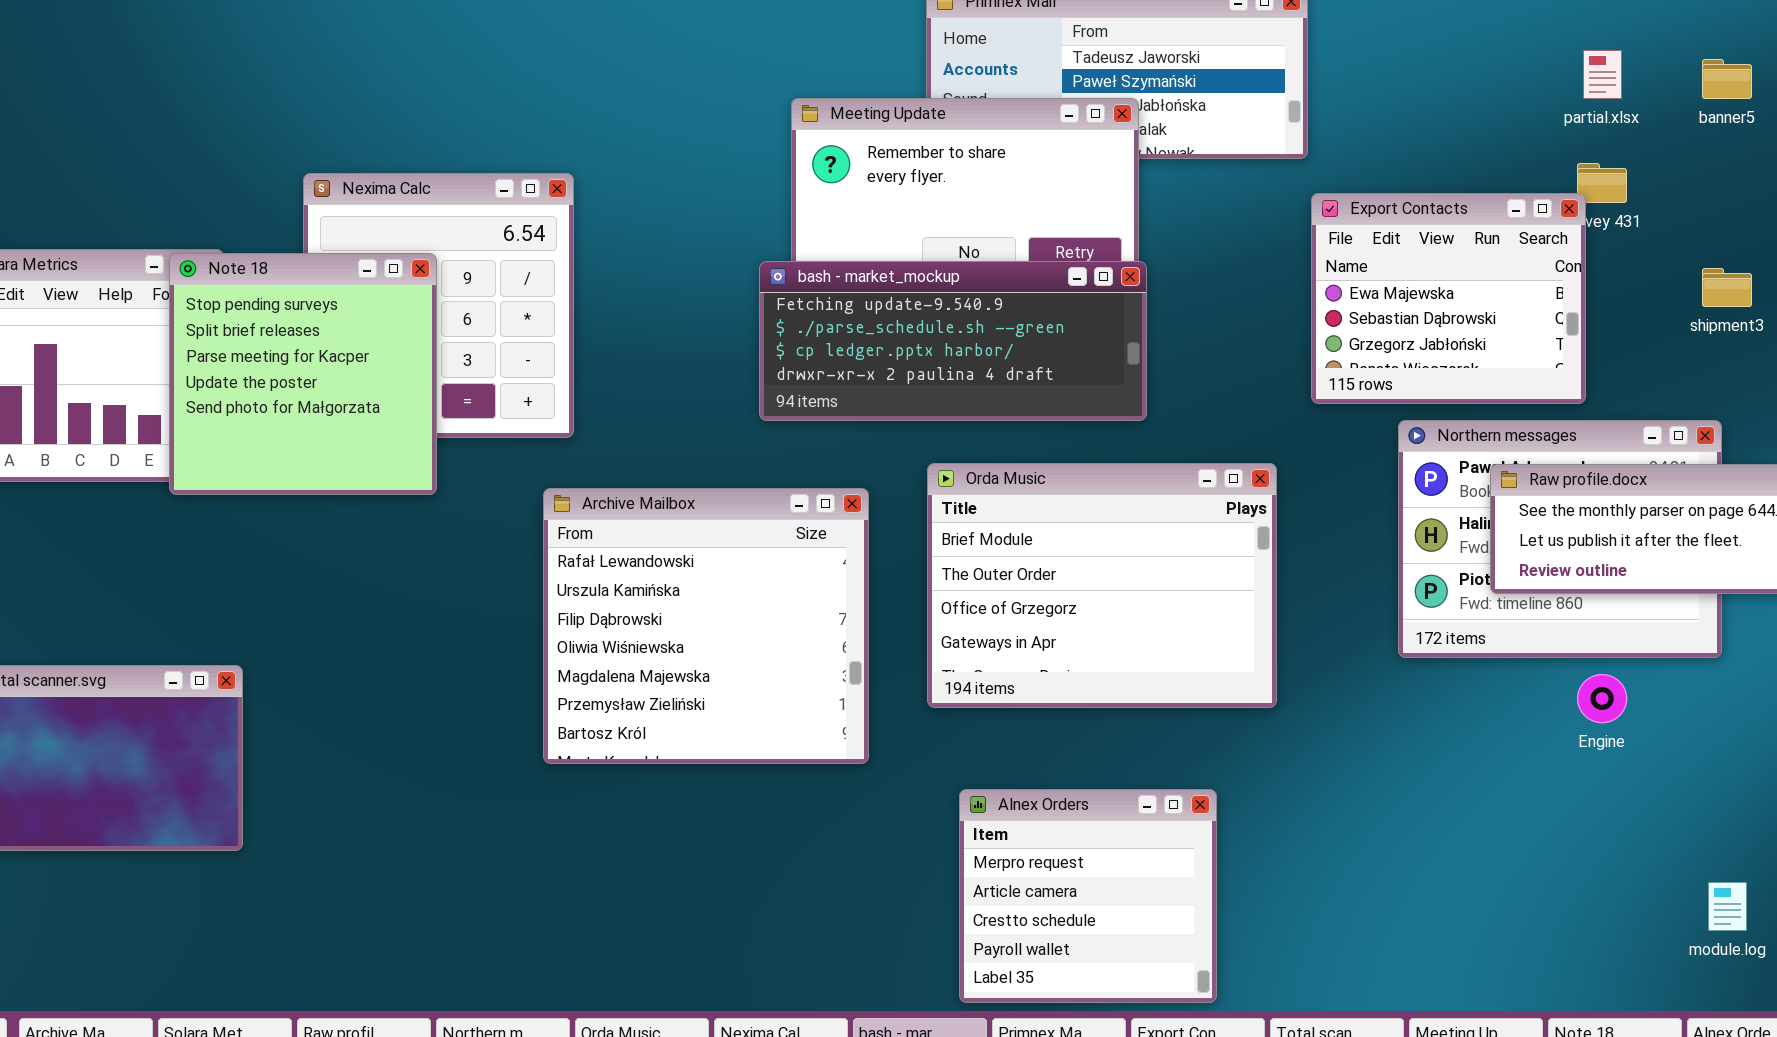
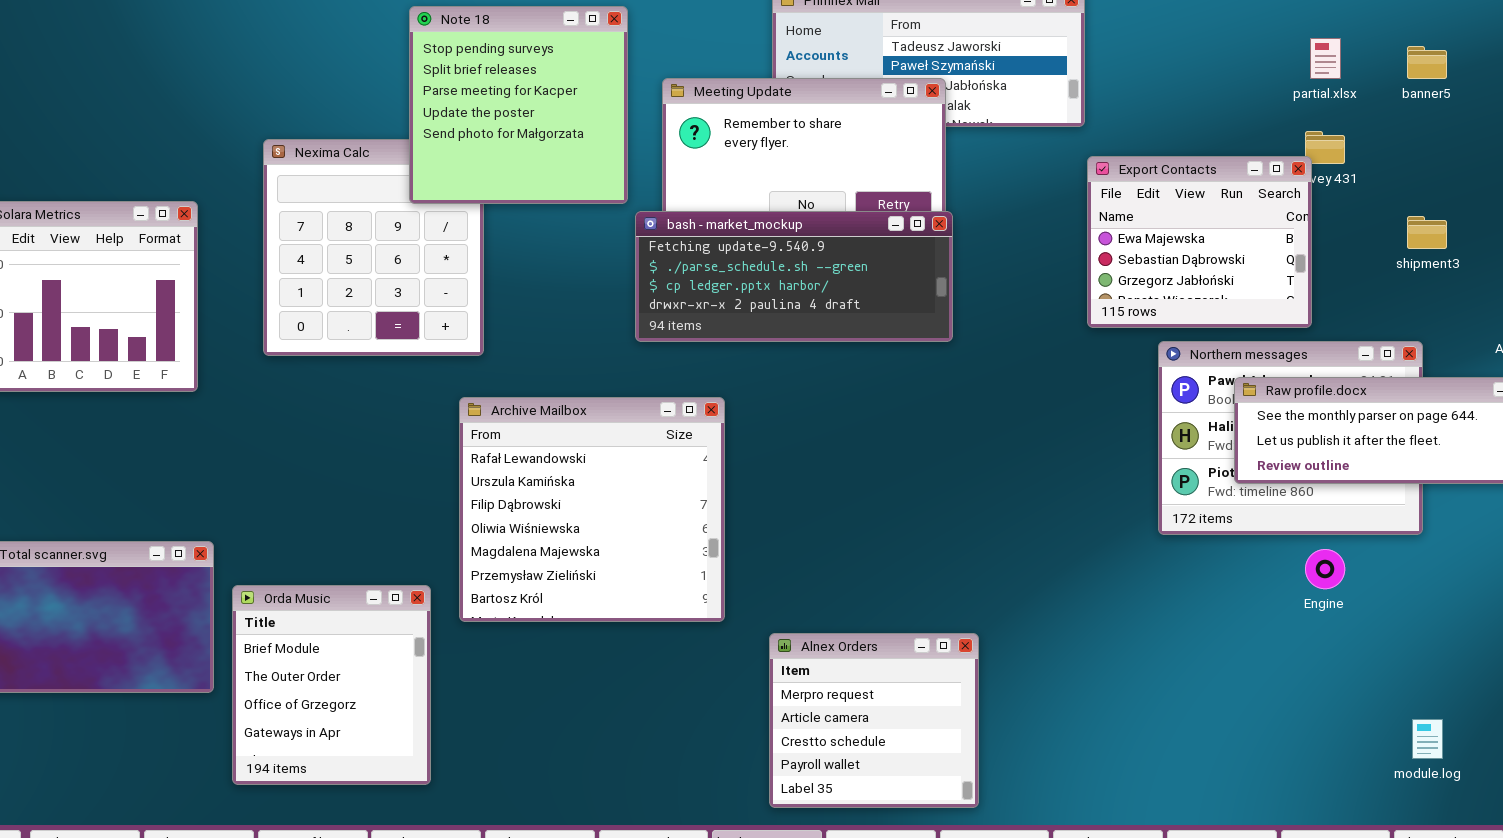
Note 18: [169,253,437,495] -> [409,6,628,204], moved
Orda Music: [927,463,1277,708] -> [232,585,431,785], moved, resized
Alnex Orders: [959,789,1217,1003] -> [769,633,979,808], moved

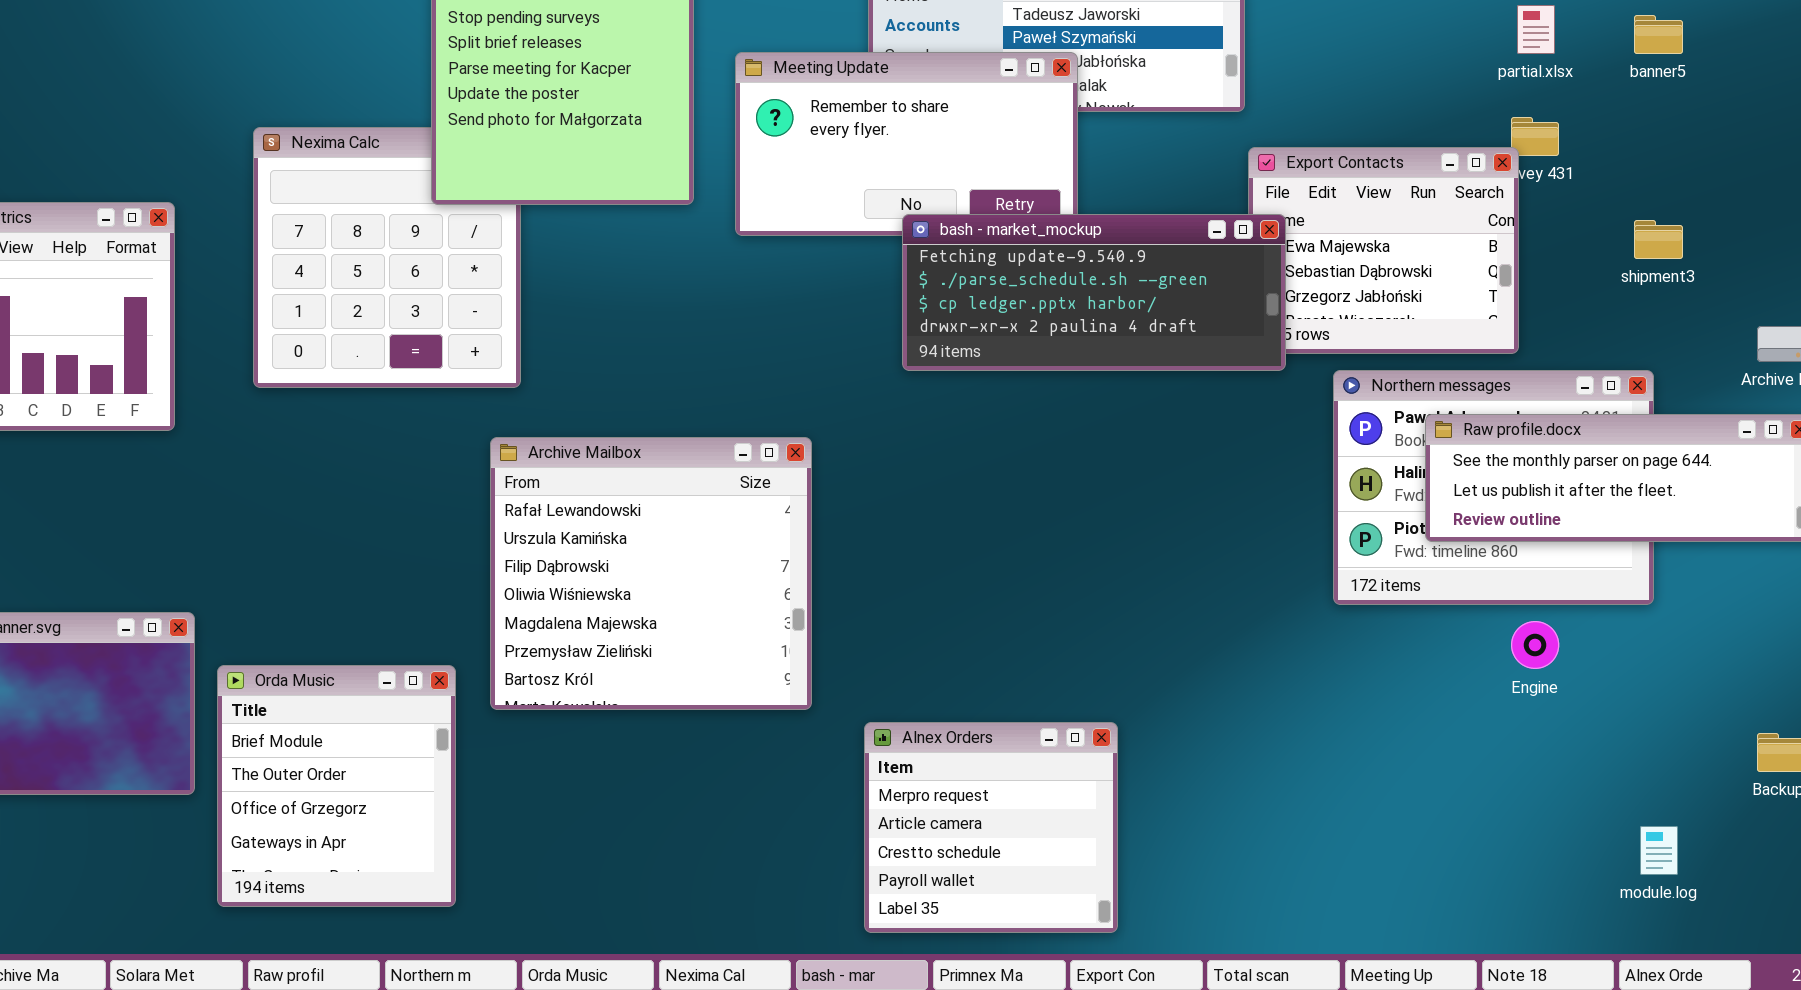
bash - market_mockup: [635,211,953,342] -> [902,214,1286,371], moved

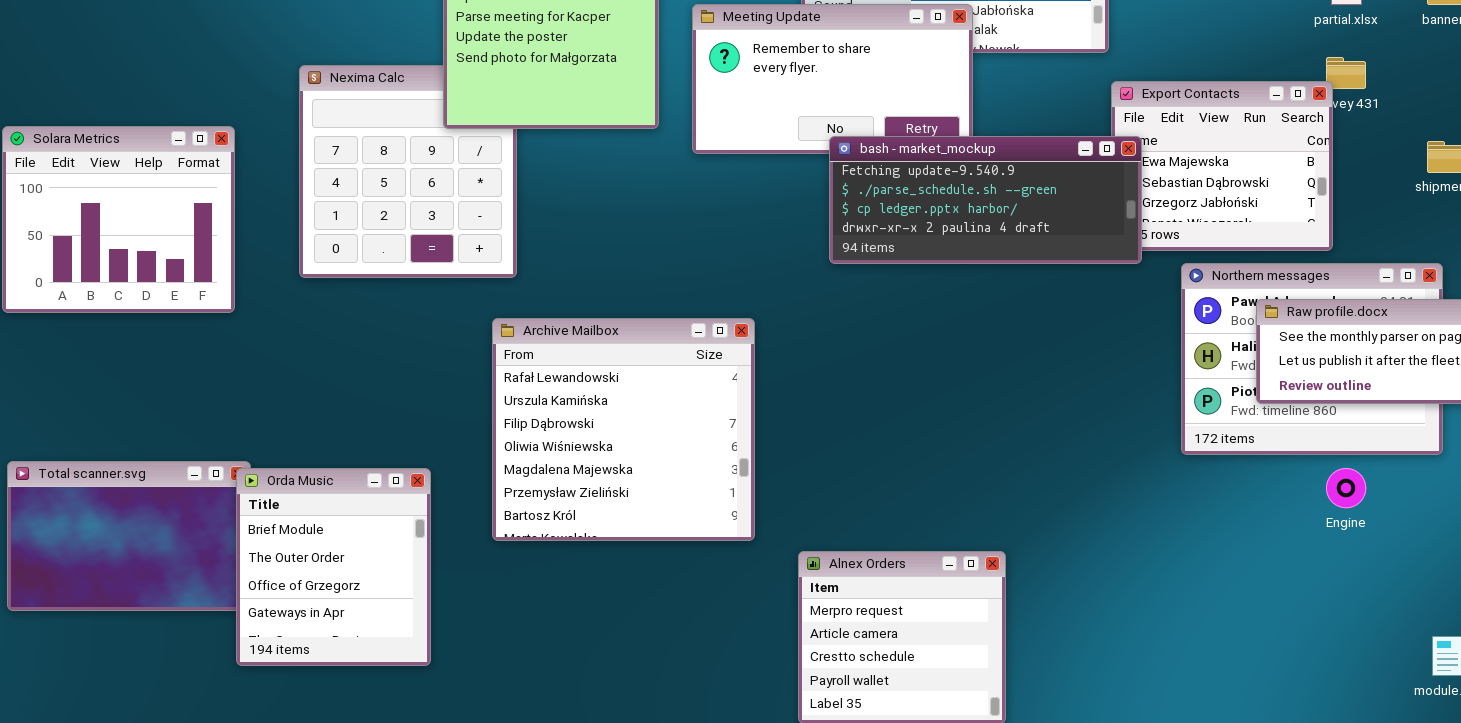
Orda Music: [217,665,456,907] -> [236,468,431,666], moved

